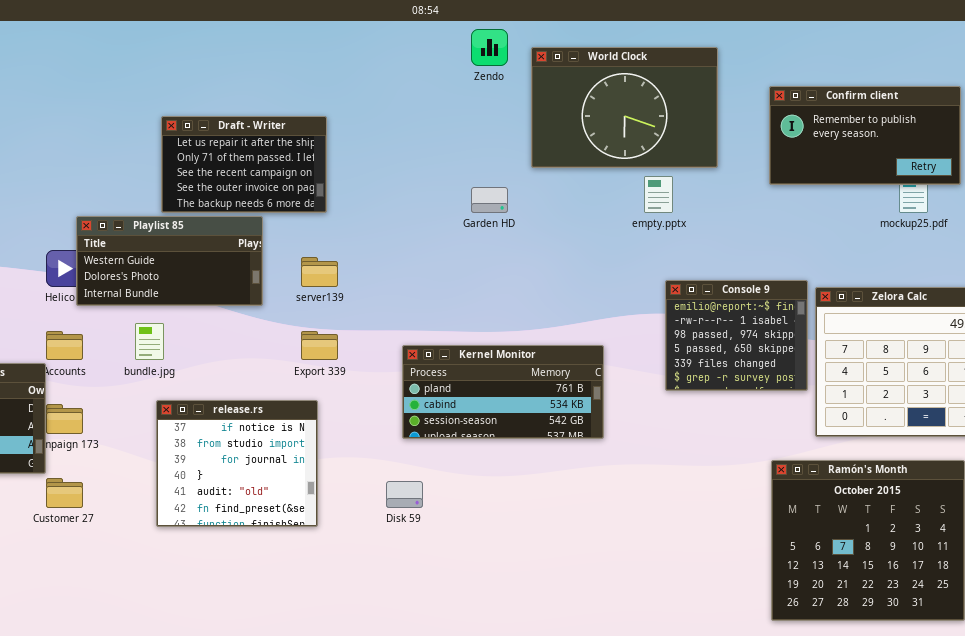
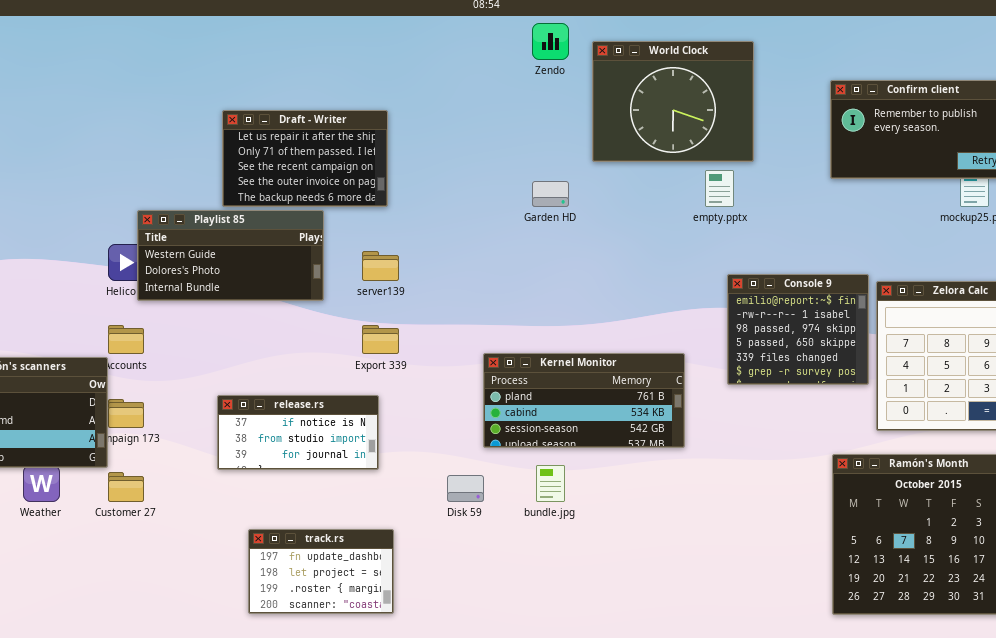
World Clock: [531,47,718,168] -> [592,41,754,162], resized
bundle.jpg: [135,323,164,360] -> [536,465,565,502], moved
Kernel Monitor: [402,345,604,439] -> [483,353,685,448], moved
release.rs: [156,400,318,527] -> [217,395,379,470], resized
track.rs: none -> [248,529,394,614], opened

